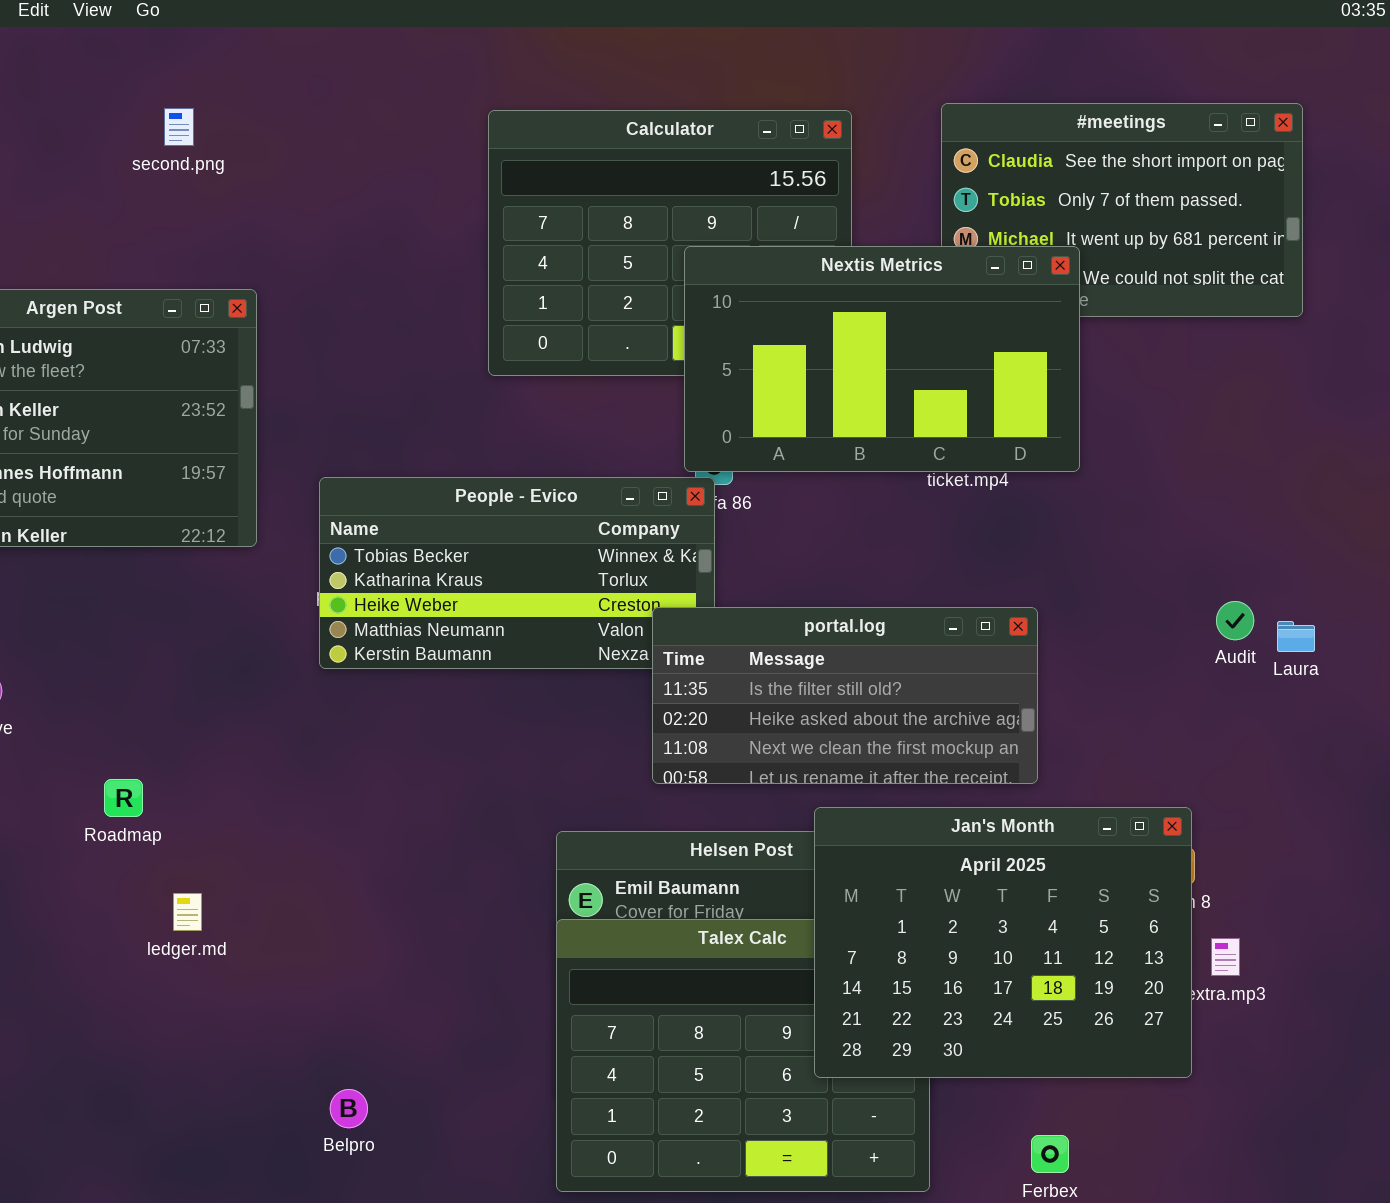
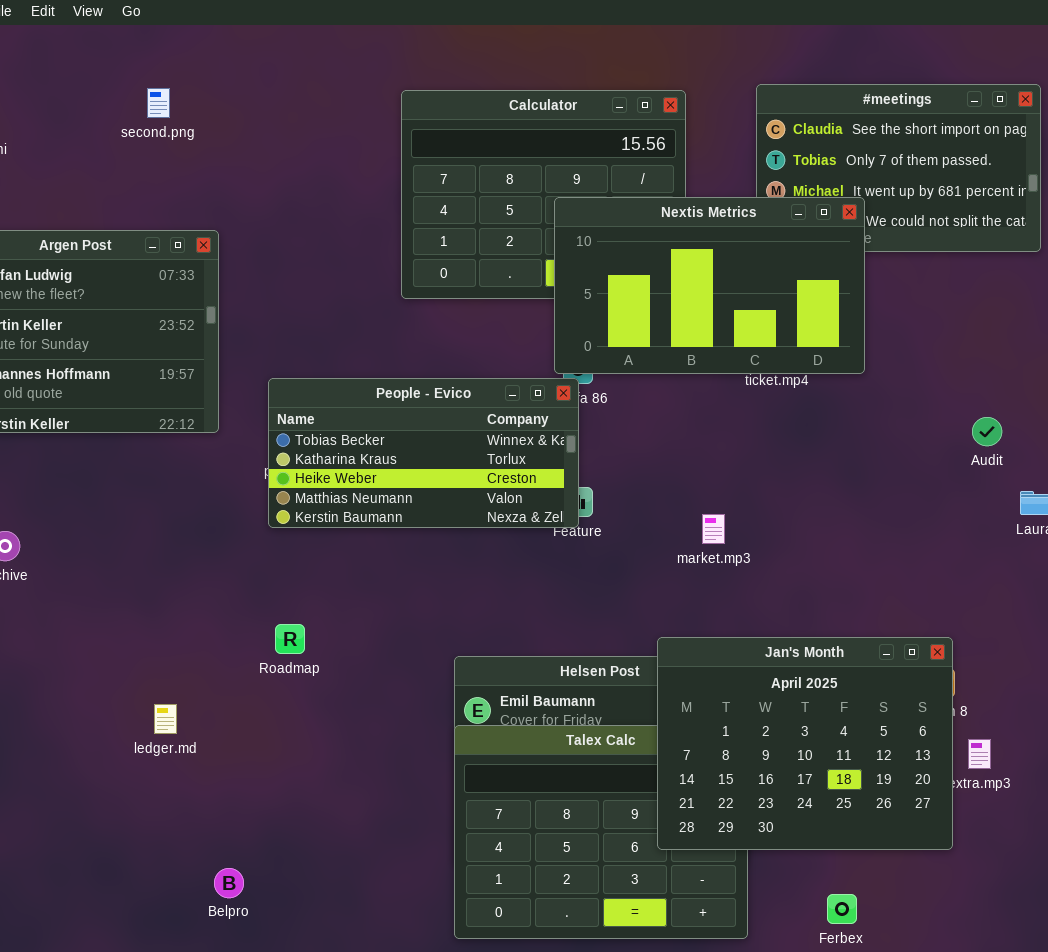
Audit: [1216,601,1254,640] -> [972,417,1002,446], moved
portal.log: [652,607,1038,784] -> none, closed
Roadmap: [104,779,143,817] -> [275,624,305,654], moved
Belpro: [330,1089,368,1128] -> [214,868,244,898], moved

